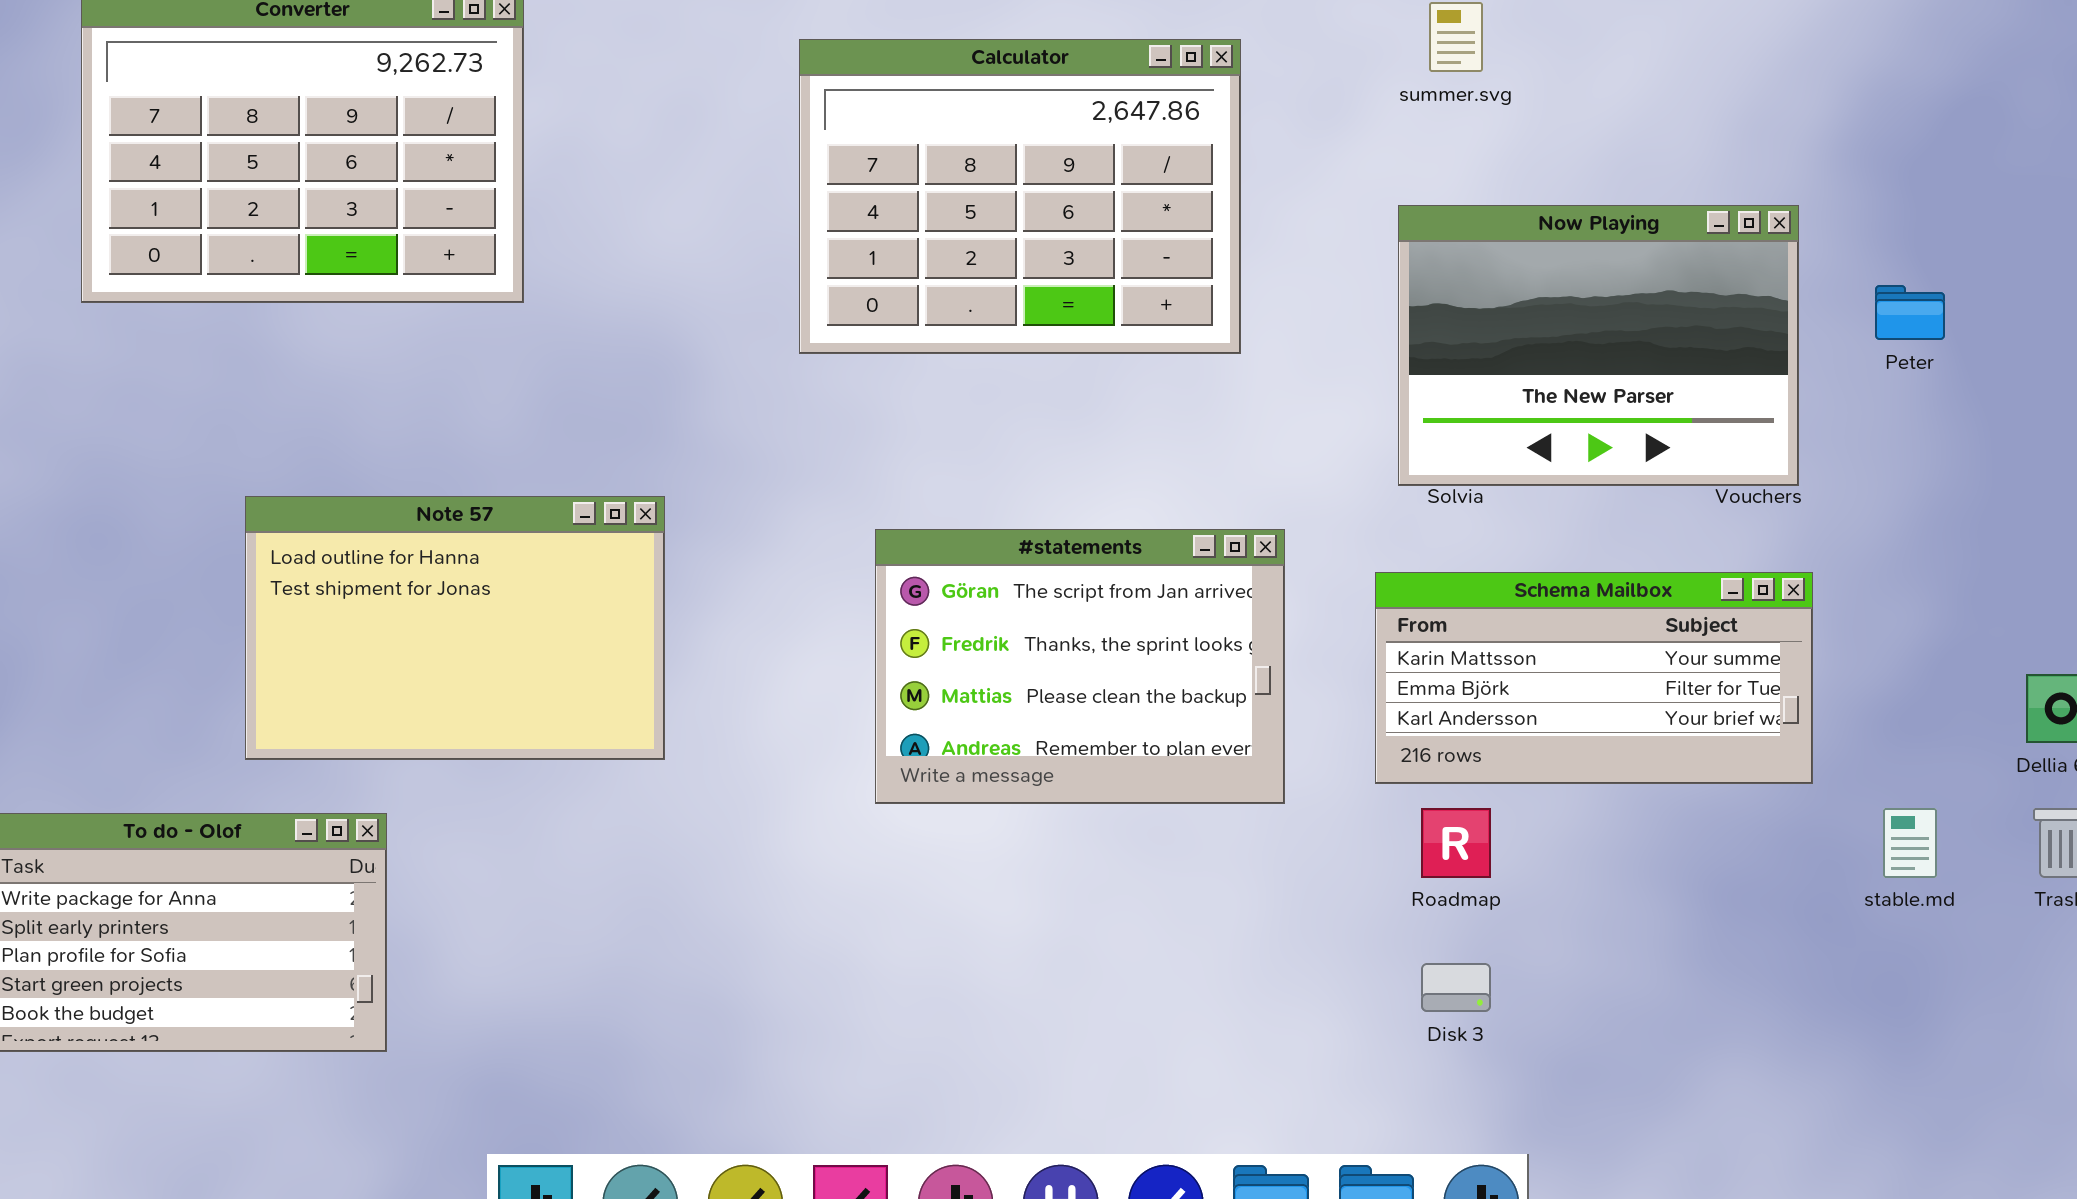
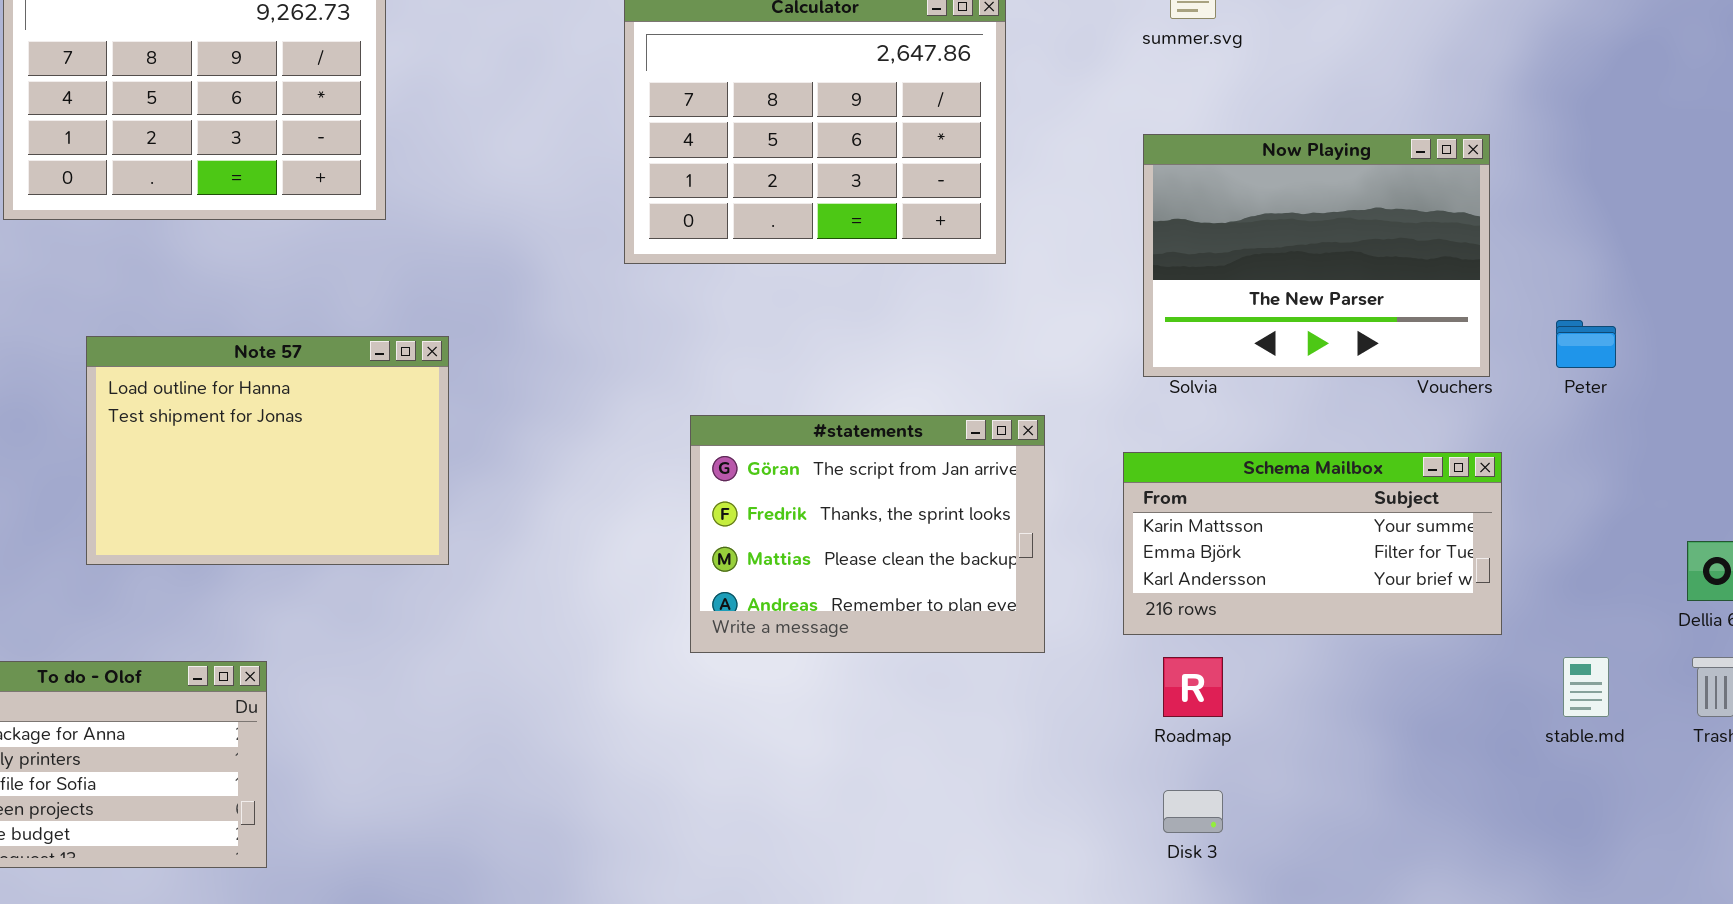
Peter: [1875,285,1945,340] -> [1556,320,1616,368], moved
Note 57: [245,496,665,760] -> [86,336,449,565], moved

